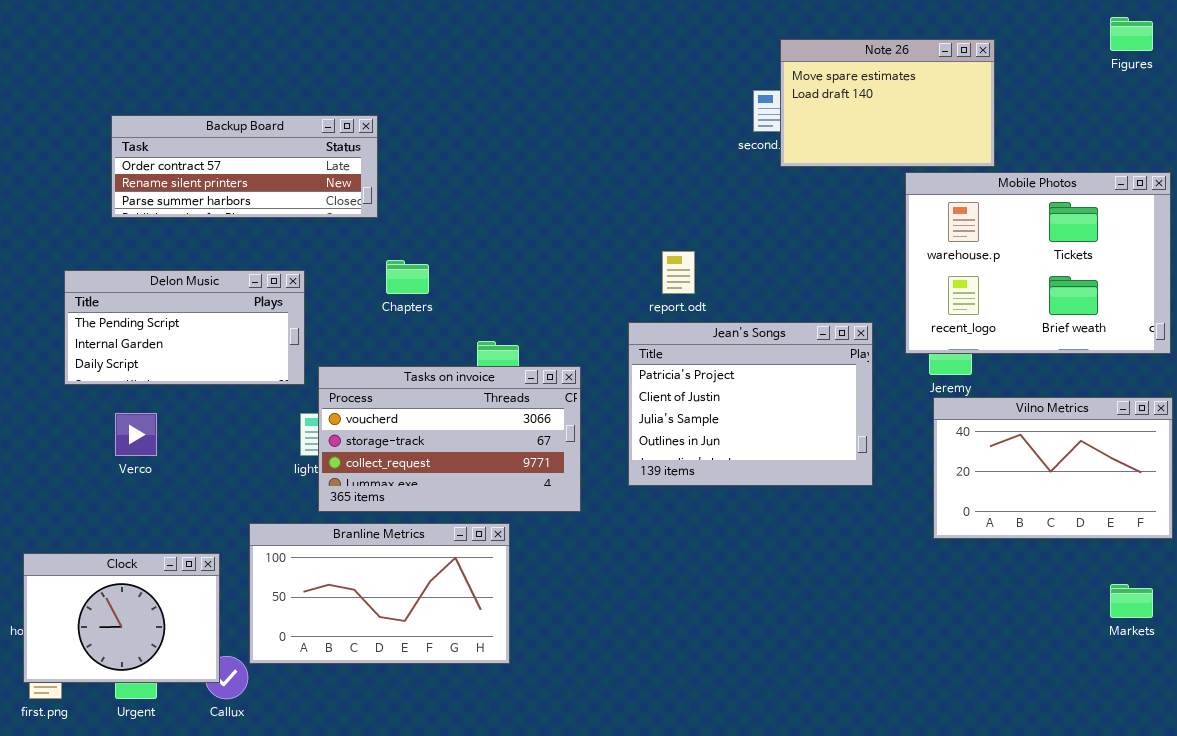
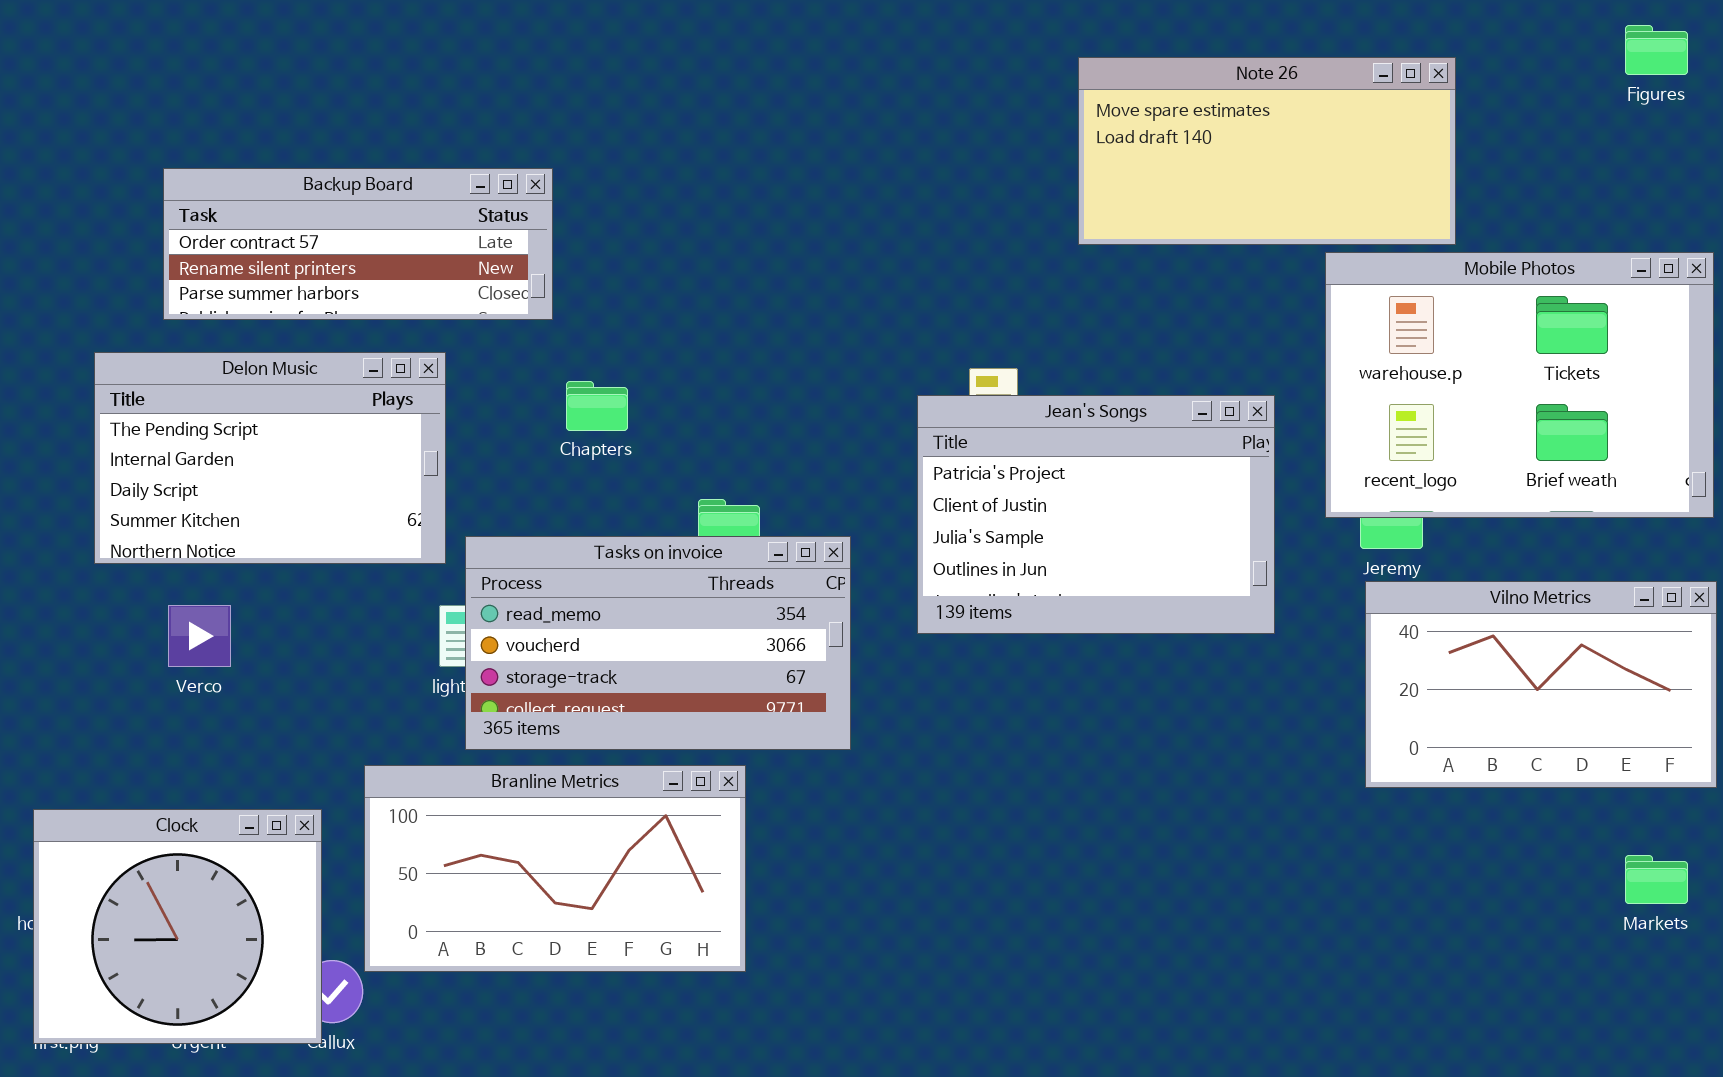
Note 26: [780,39,995,167] -> [1078,57,1456,245], resized
Delon Music: [64,270,305,385] -> [94,352,446,564], resized
Jean's Songs: [628,322,873,486] -> [917,395,1275,634], moved
Tasks on invoice: [318,366,581,512] -> [465,536,851,750], scrolled up 1 row
Clock: [23,553,220,683] -> [33,809,322,1044], resized

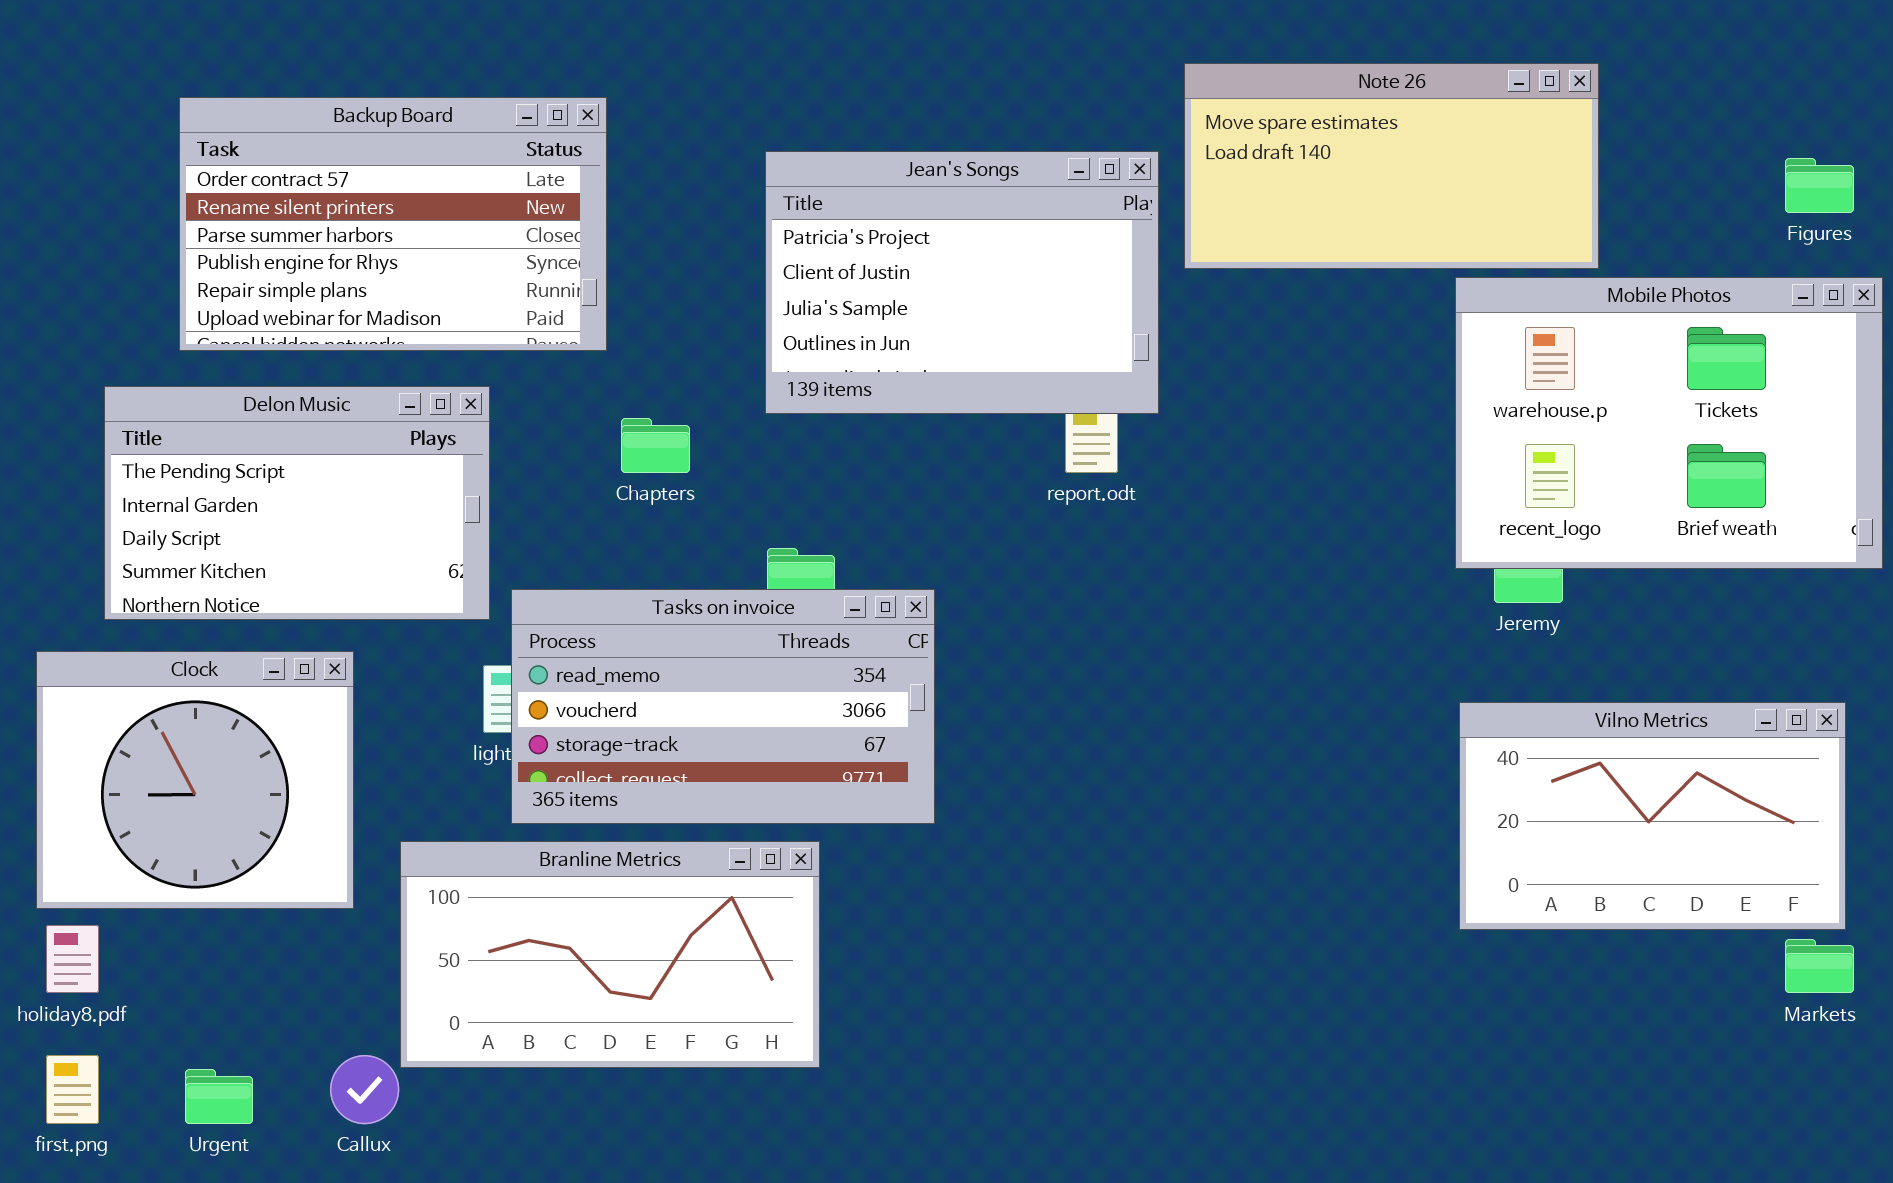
Figures: [1625,25,1688,75] -> [1785,158,1854,213], moved
Backup Board: [163,168,553,320] -> [179,97,607,351], resized
Jean's Songs: [917,395,1275,634] -> [765,151,1159,414], moved
Vilno Metrics: [1365,581,1717,788] -> [1459,702,1846,930], moved
Clock: [33,809,322,1044] -> [36,651,354,909], moved

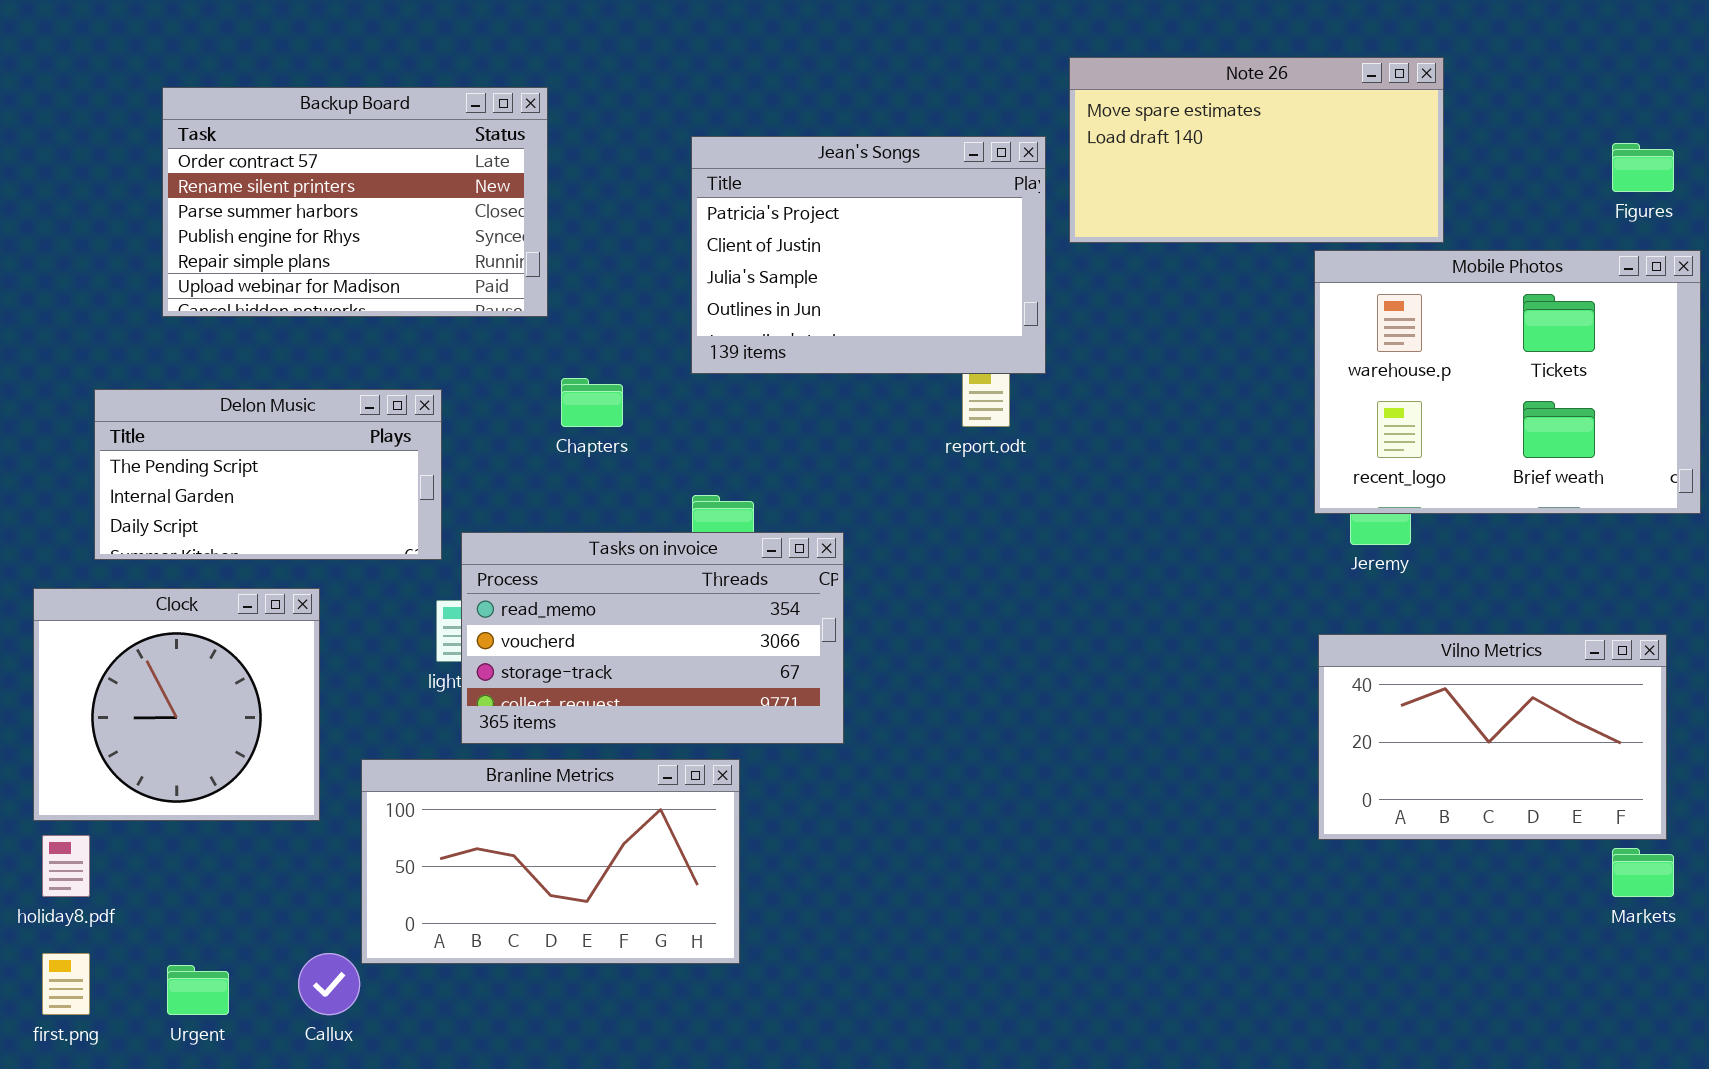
Delon Music: [104,386,490,620] -> [94,389,442,560], resized

